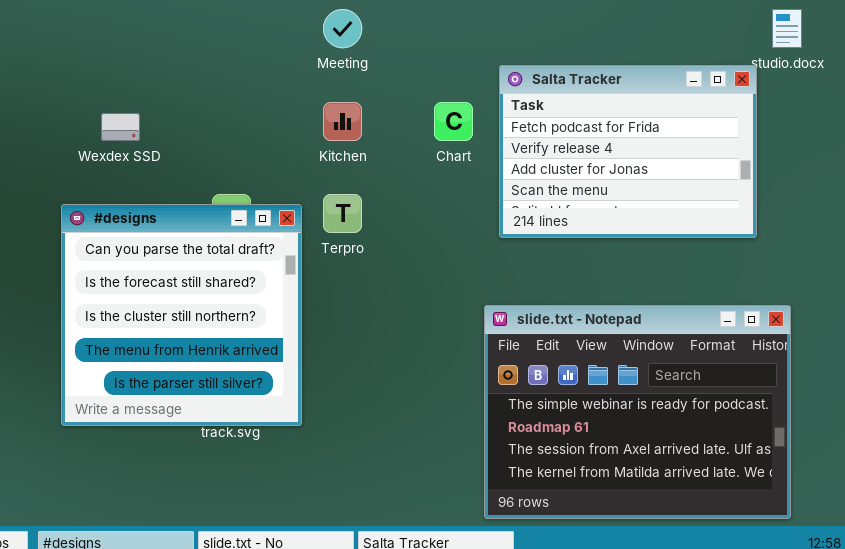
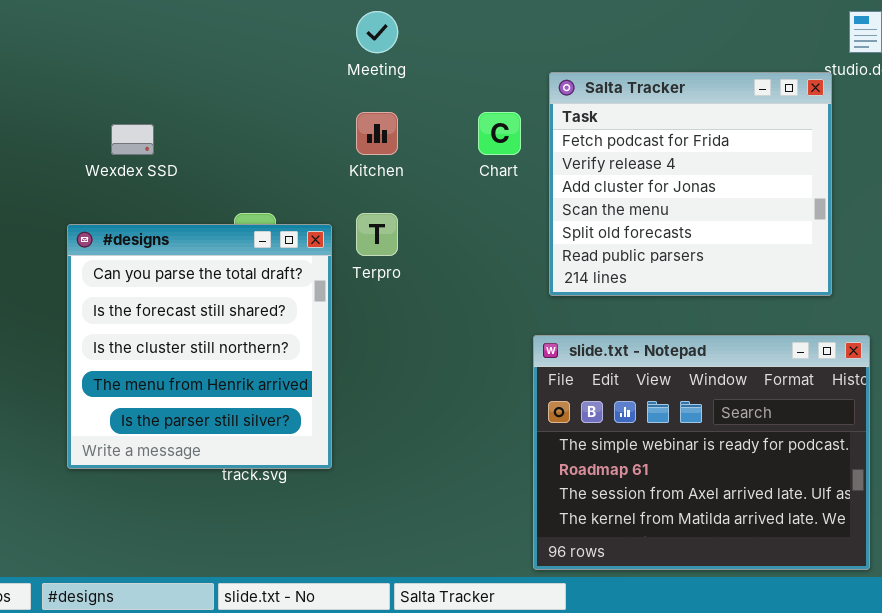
Salta Tracker: [499,65,757,238] -> [549,72,832,296], resized

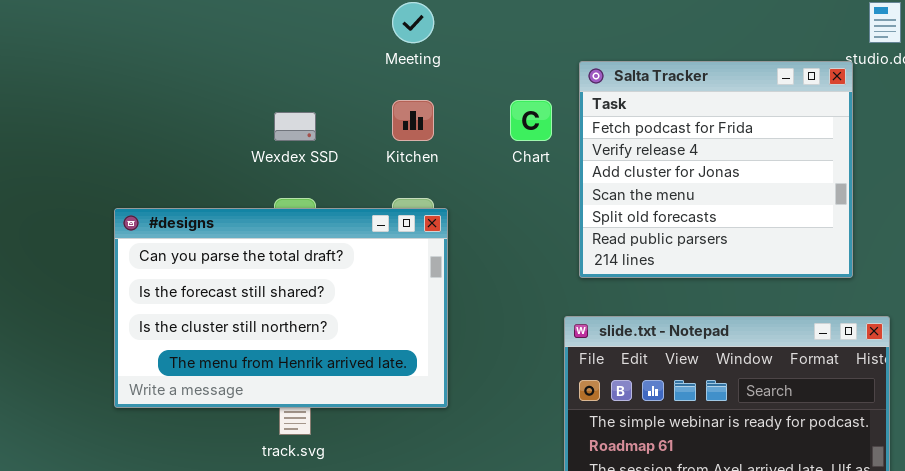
Wexdex SSD: [111,124,154,155] -> [274,112,316,141], moved
#designs: [67,224,332,469] -> [114,208,448,408], resized

